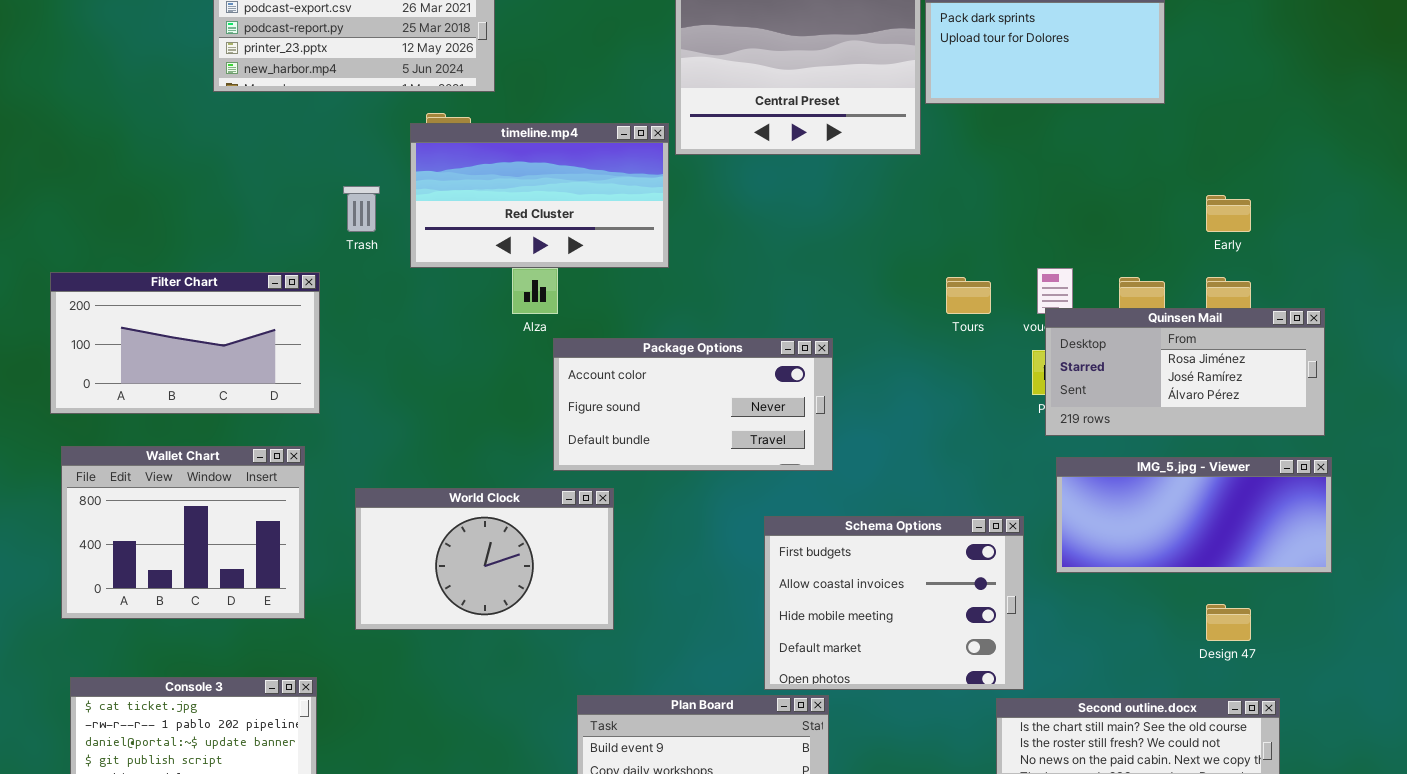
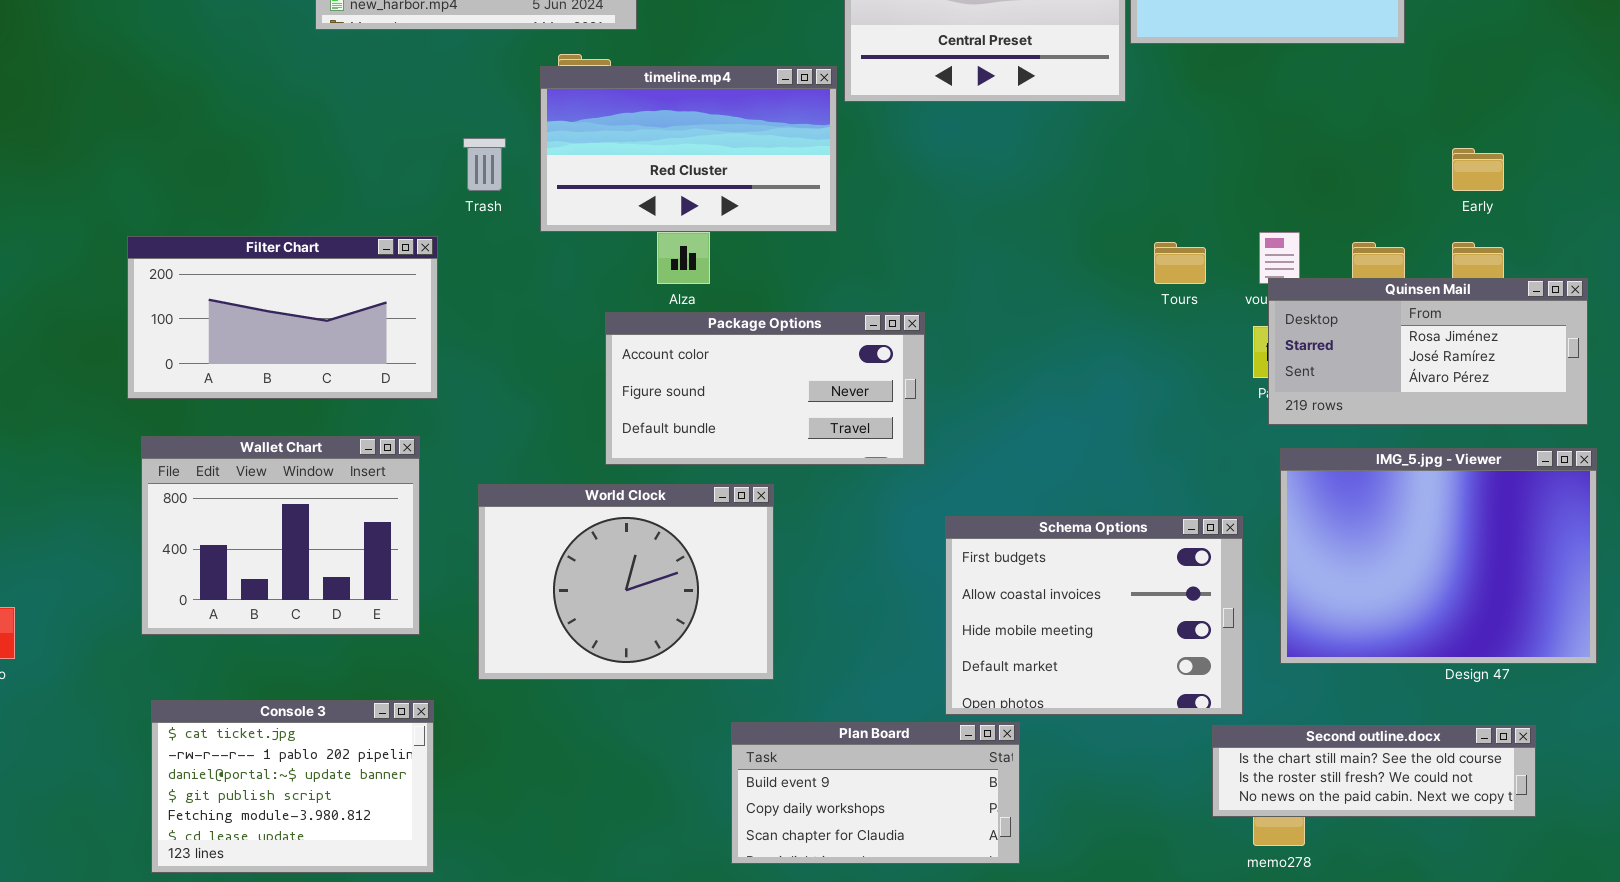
Package Options: [553,338,833,471] -> [605,312,925,465], moved
IMG_5.jpg - Viewer: [1056,457,1332,573] -> [1280,448,1597,664], resized
World Clock: [355,488,614,630] -> [478,484,774,680], resized

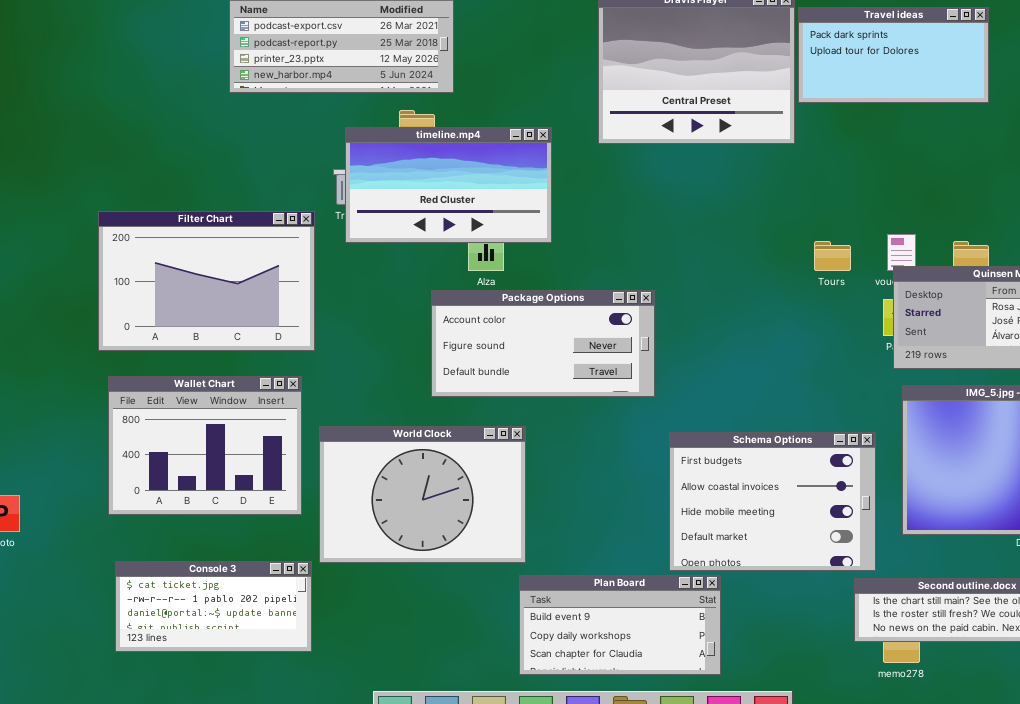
timeline.mp4: [540,66,837,232] -> [345,127,552,243], moved
Filter Chart: [127,236,438,399] -> [98,211,315,351], resized
World Clock: [478,484,774,680] -> [319,426,526,563], moved
Console 3: [151,700,434,873] -> [115,561,312,652], resized

